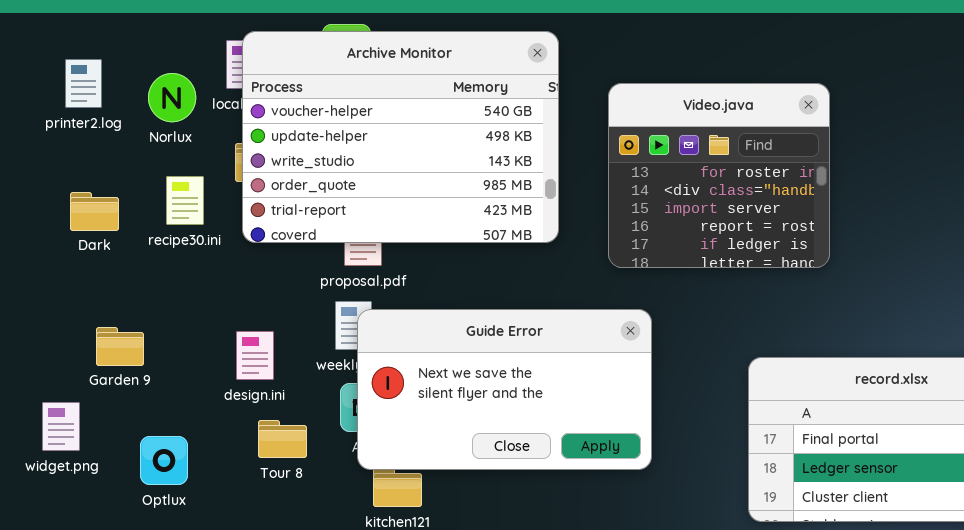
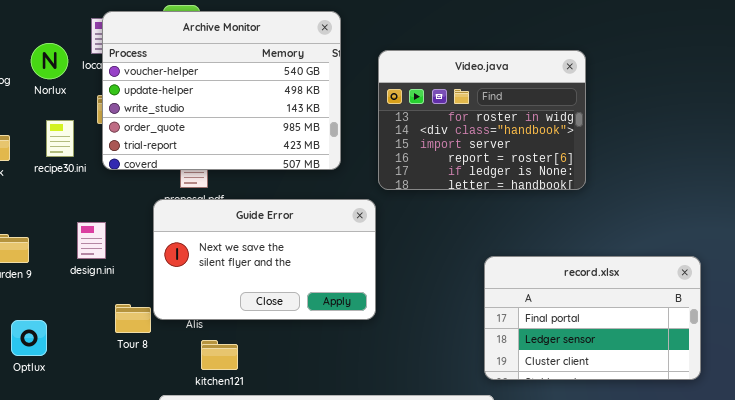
Video.java: [608,83,830,268] -> [378,50,586,190], resized
Guide Error: [357,309,652,470] -> [153,199,376,320], moved
design.ini: [236,331,274,380] -> [77,222,106,259], moved
Optlux: [140,436,188,485] -> [11,320,47,356], moved

